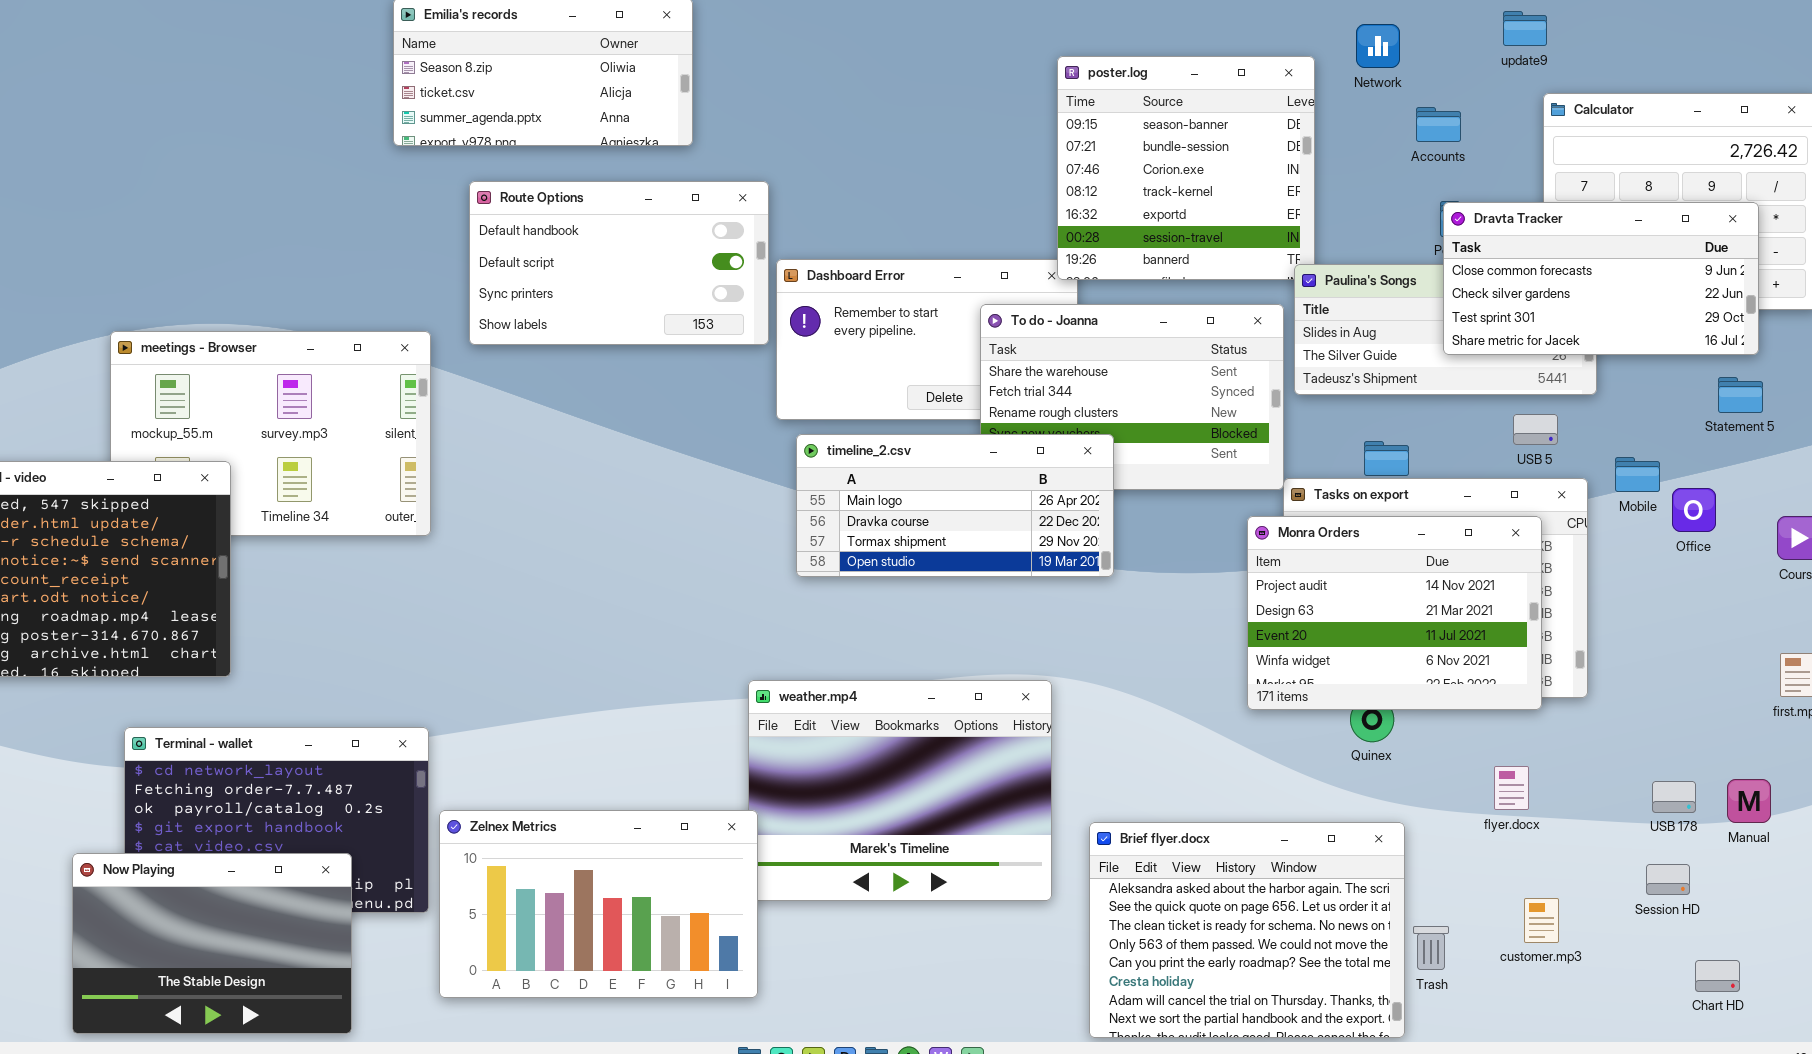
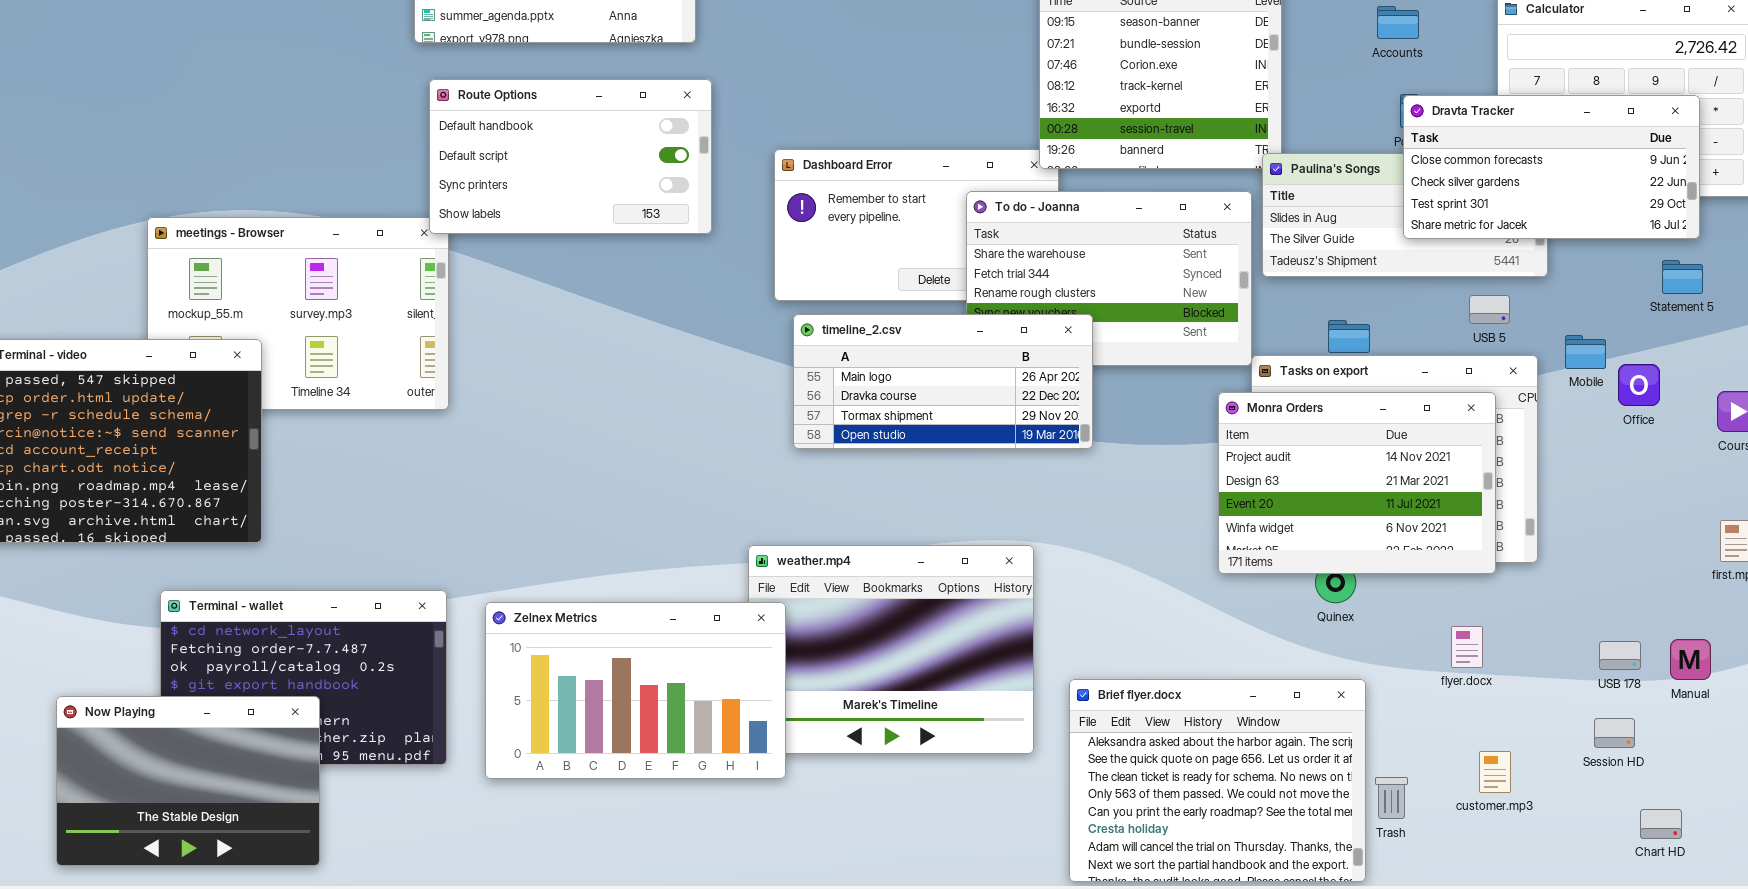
Route Options: [469,181,769,345] -> [429,79,712,234], moved
Zelnex Metrics: [439,810,758,998] -> [485,602,786,779], moved
Now Playing: [72,853,352,1034] -> [56,696,320,866], moved

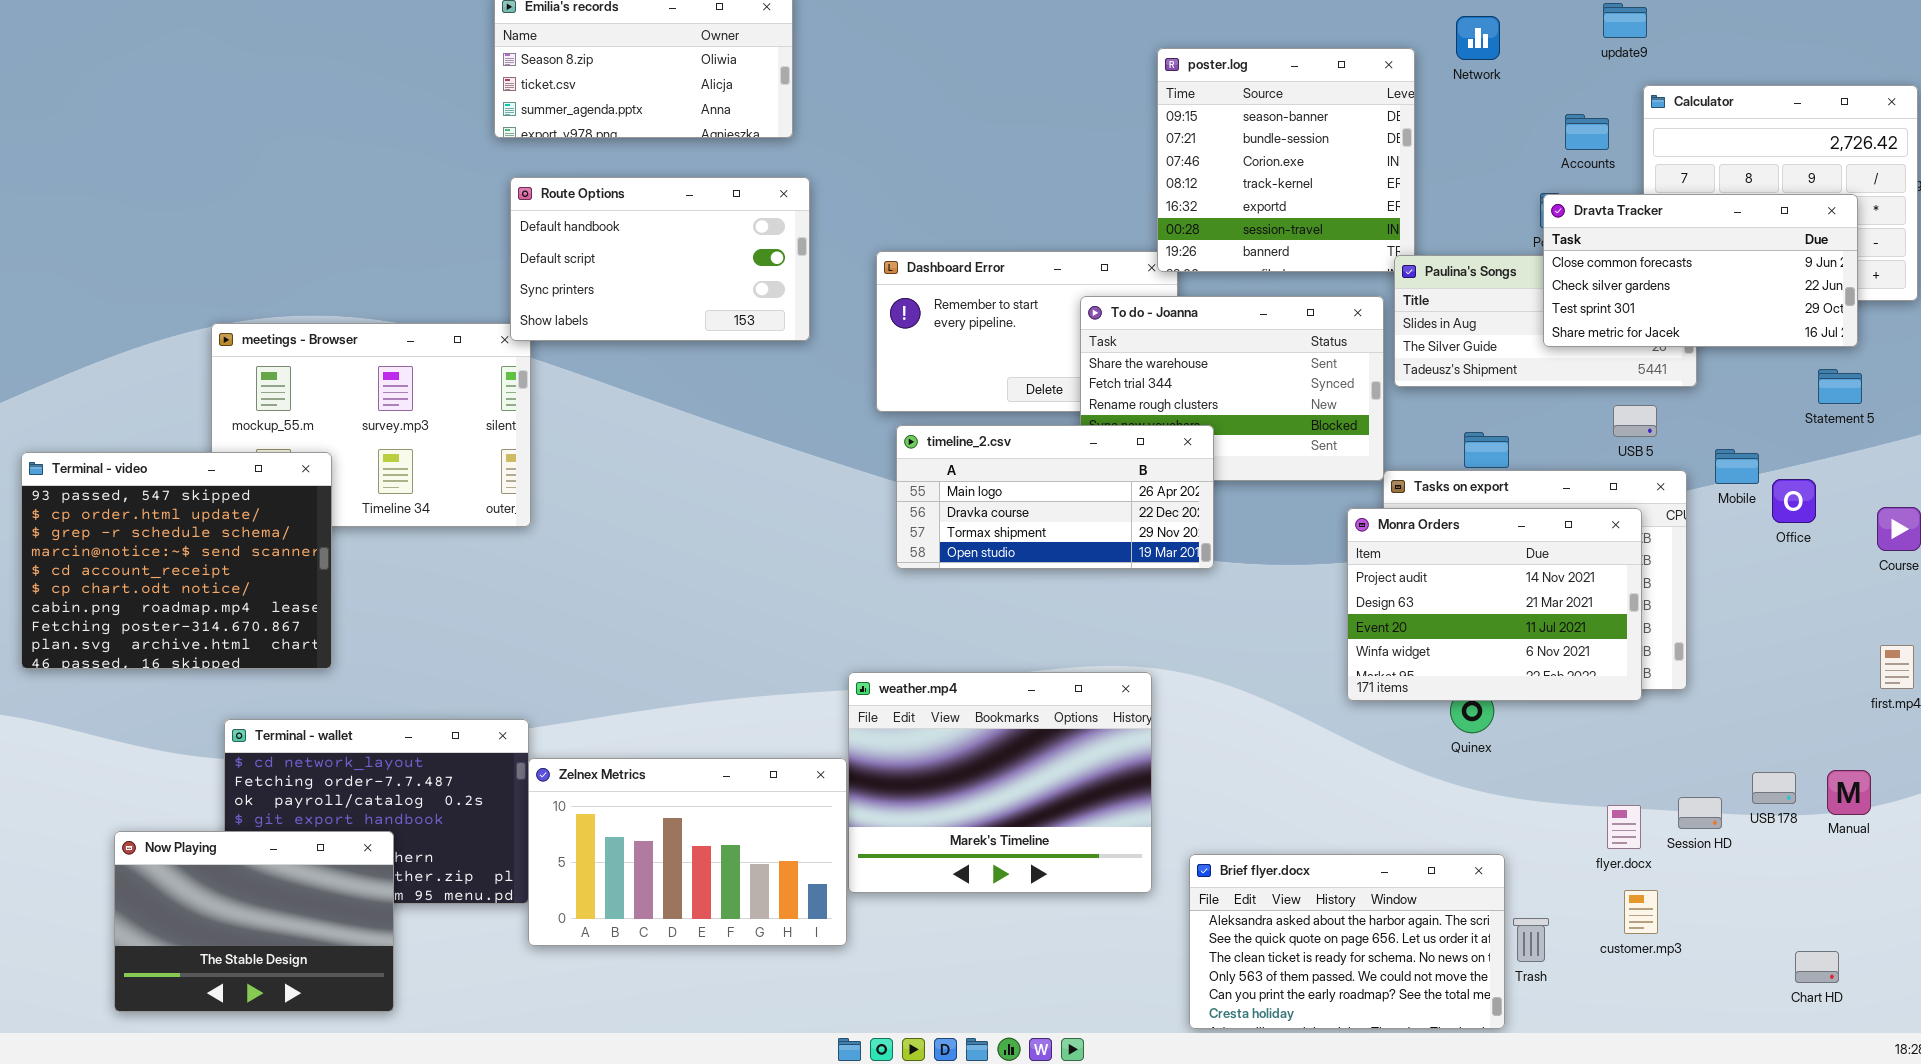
Accounts: [1377,6,1419,39] -> [1565,114,1609,150], moved
Zelnex Metrics: [485,602,786,779] -> [528,758,847,946], moved
flyer.docx: [1451,626,1483,668] -> [1607,805,1641,849], moved
Brief flyer.docx: [1069,679,1366,882] -> [1189,854,1505,1029], resized
Session HD: [1594,718,1635,748] -> [1678,797,1722,829], moved

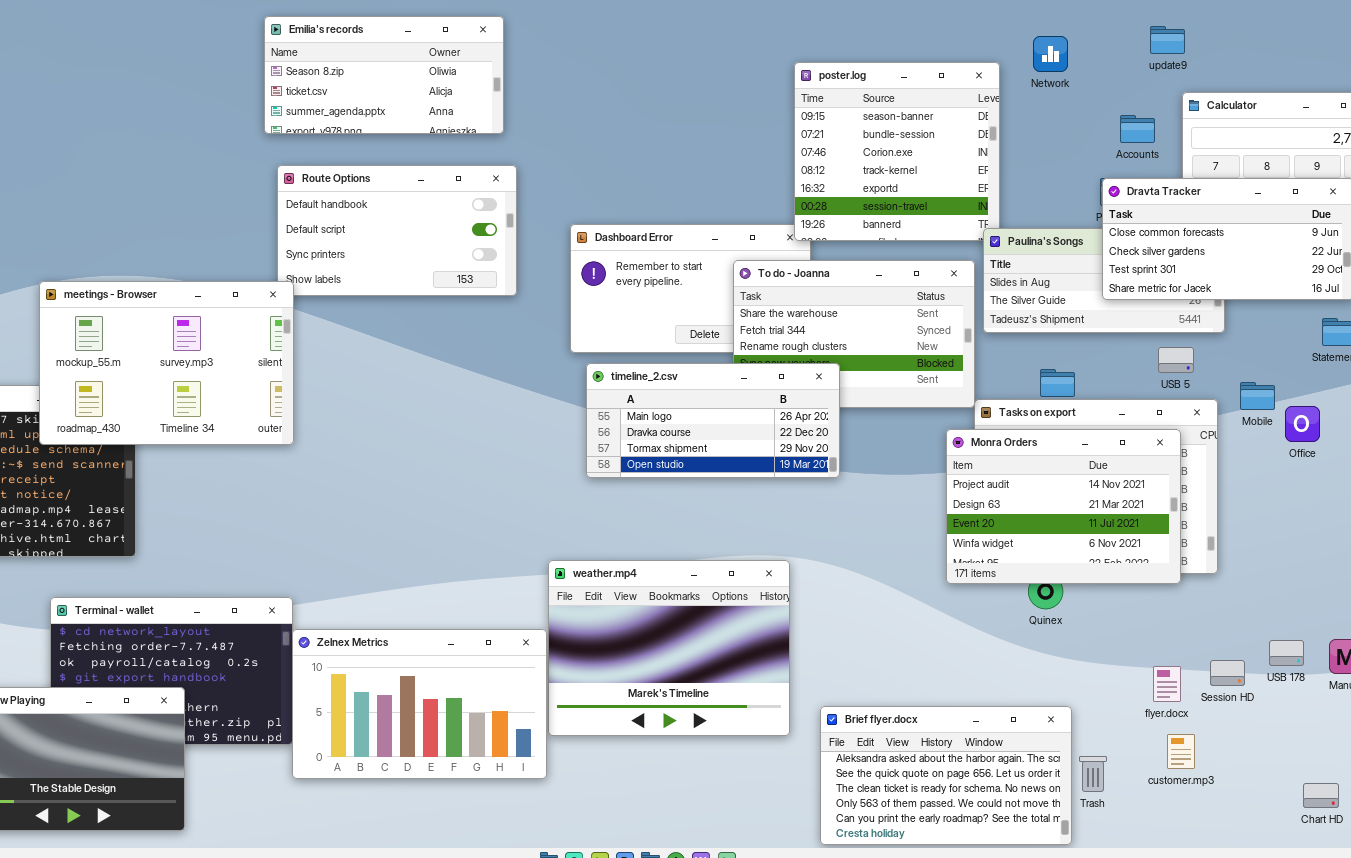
meetings - Browser: [211,323,531,527] -> [39,281,294,445], raised

